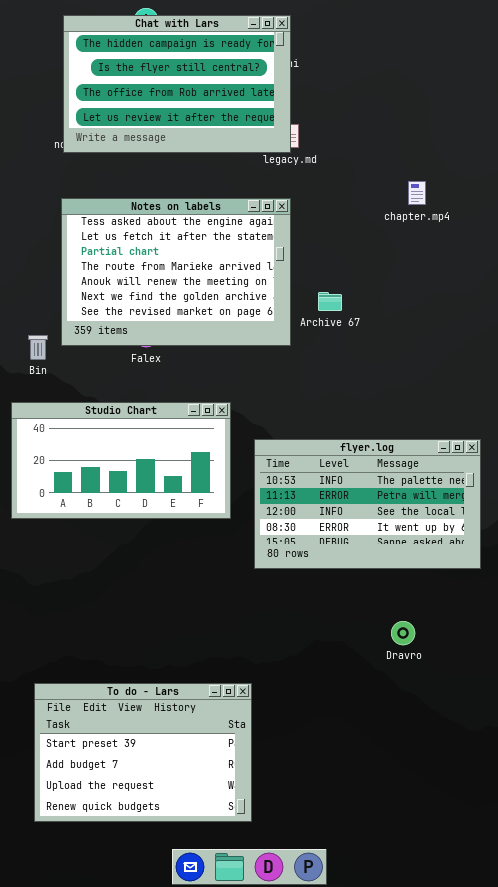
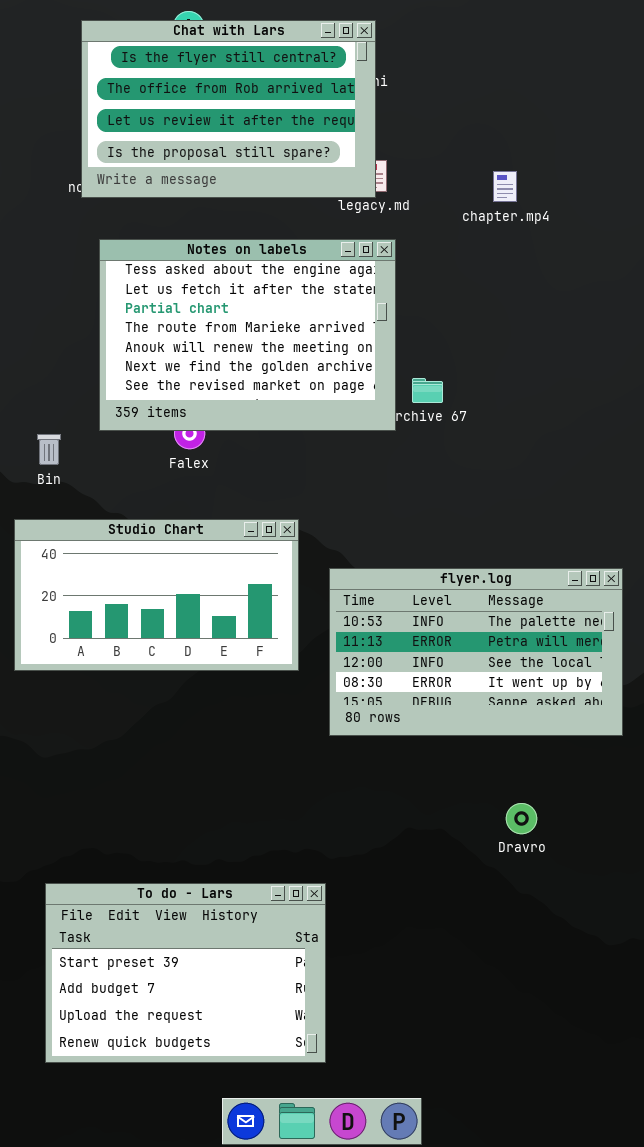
Chat with Lars: [63,15,291,153] -> [81,20,376,198], scrolled down 1 row
chapter.mp4: [408,181,426,205] -> [493,171,517,202], moved
Notes on labels: [61,198,291,346] -> [99,239,396,431], moved

